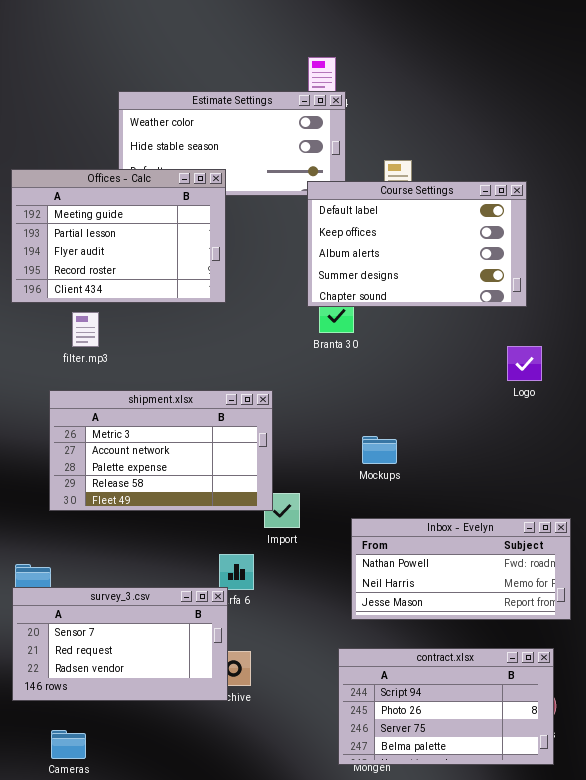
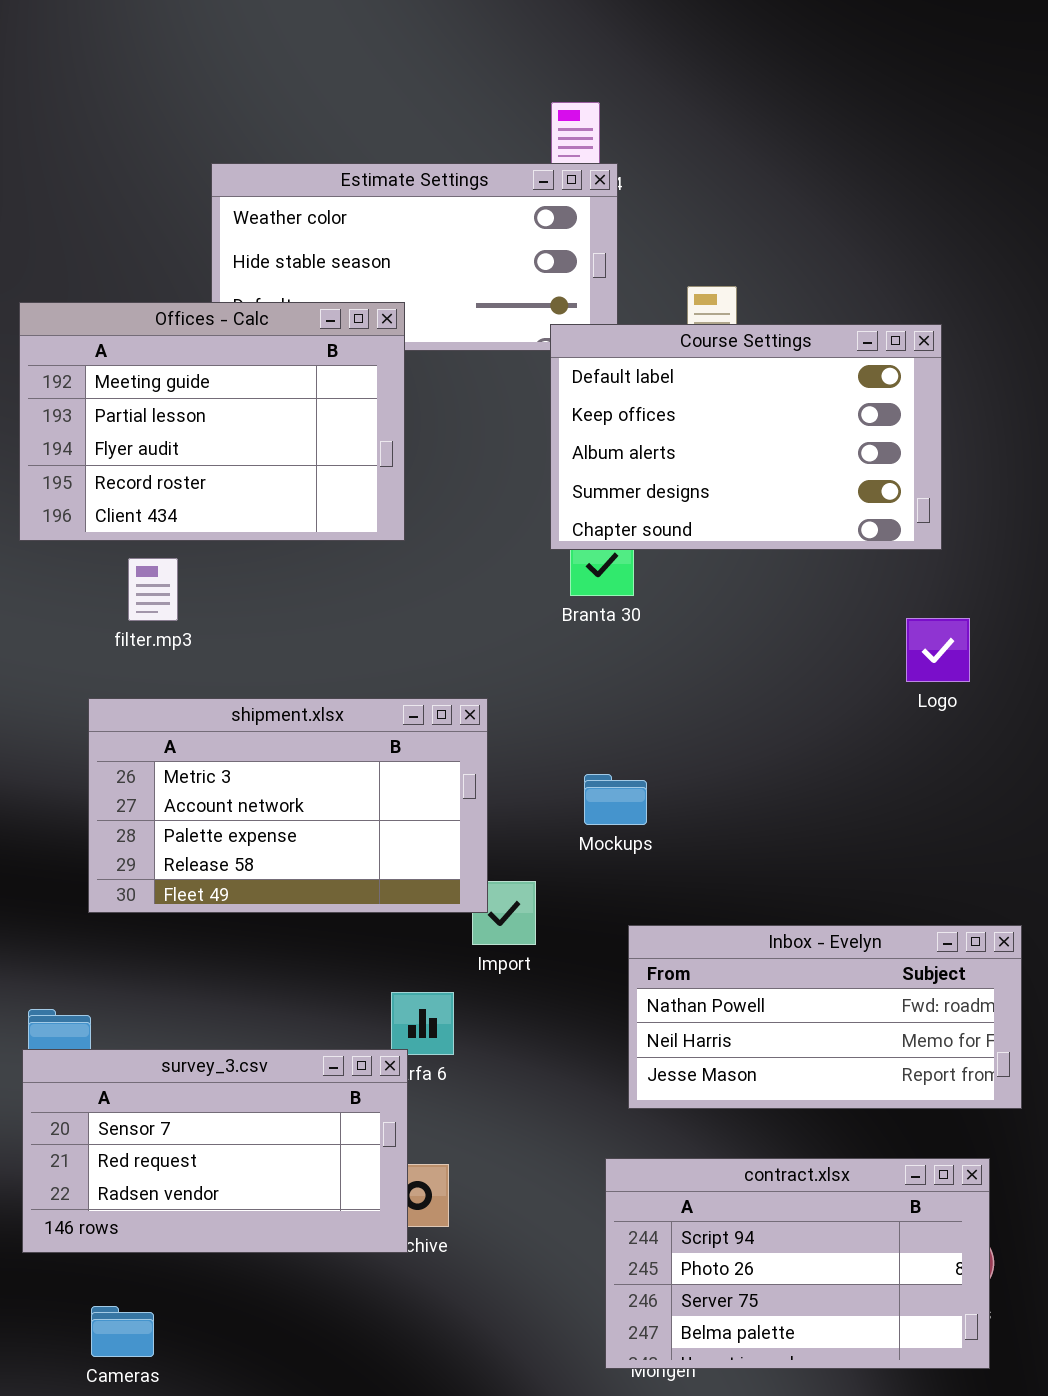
Mockups: [362,436,397,464] -> [584,774,647,825], moved

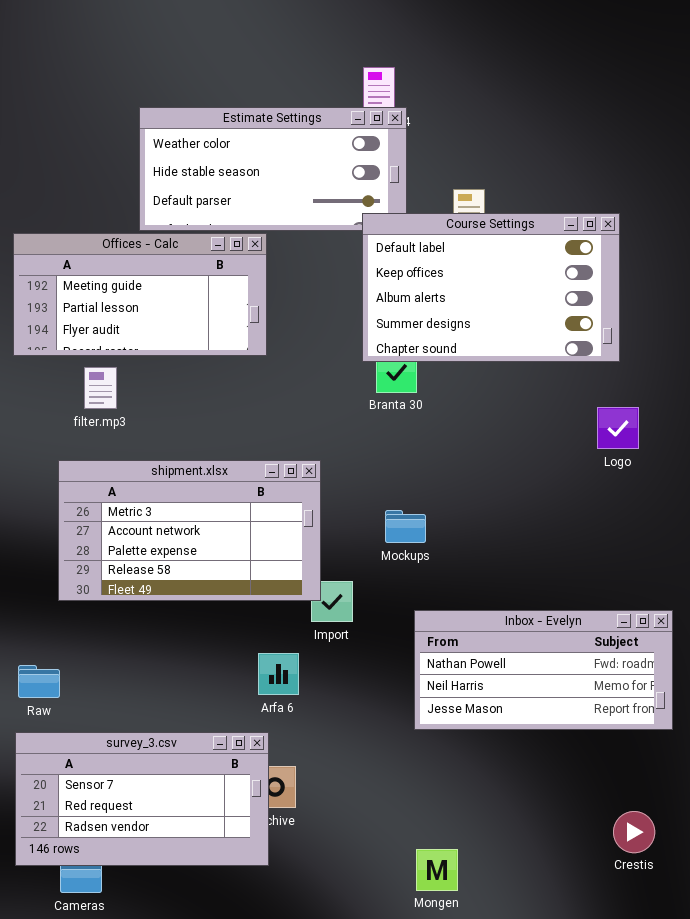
Offices - Calc: [19,302,405,541] -> [13,233,267,356], resized
survey_3.csv: [22,1049,408,1253] -> [15,732,269,866], moved
contract.xlsx: [605,1158,990,1369] -> none, closed

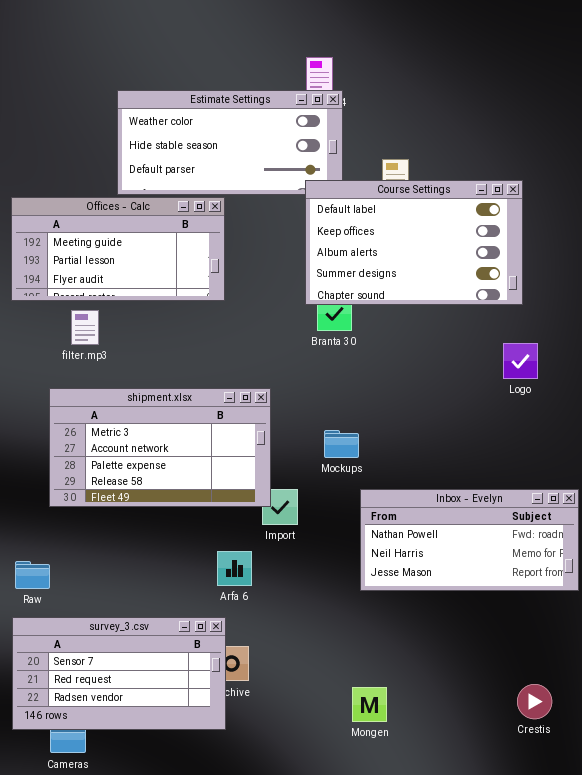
Inbox - Evelyn: [414,610,673,730] -> [360,489,579,591], moved
Mongen: [416,849,458,891] -> [352,687,387,722], moved

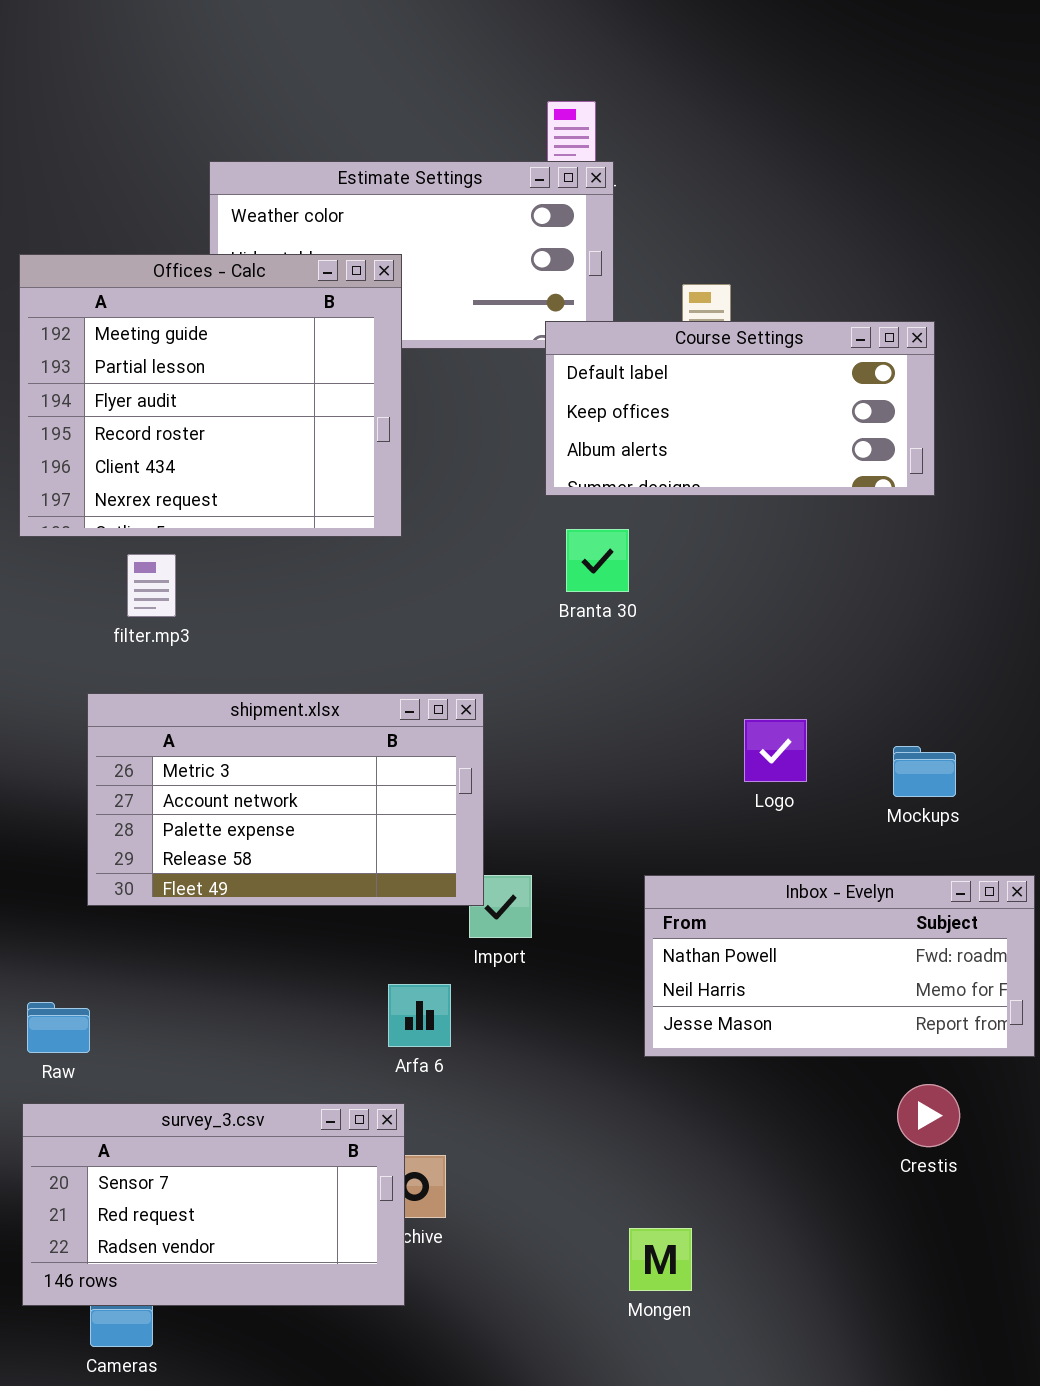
Course Settings: [305,180,523,305] -> [545,321,935,496], resized
Offices - Calc: [11,197,225,301] -> [19,254,402,537], resized
Logo: [503,343,538,379] -> [744,719,807,782], moved
Mockups: [324,430,359,458] -> [893,746,956,797], moved
Crestis: [517,684,552,719] -> [897,1084,960,1147], moved

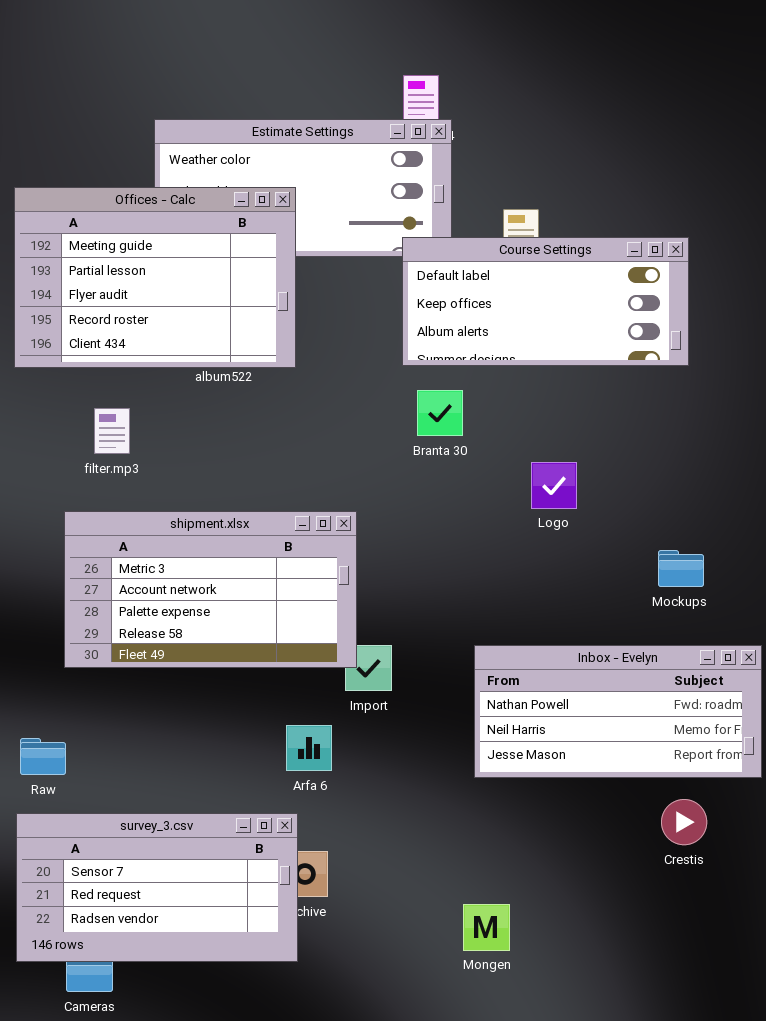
Offices - Calc: [19,254,402,537] -> [14,187,296,368], resized
Logo: [744,719,807,782] -> [531,462,577,509], moved

